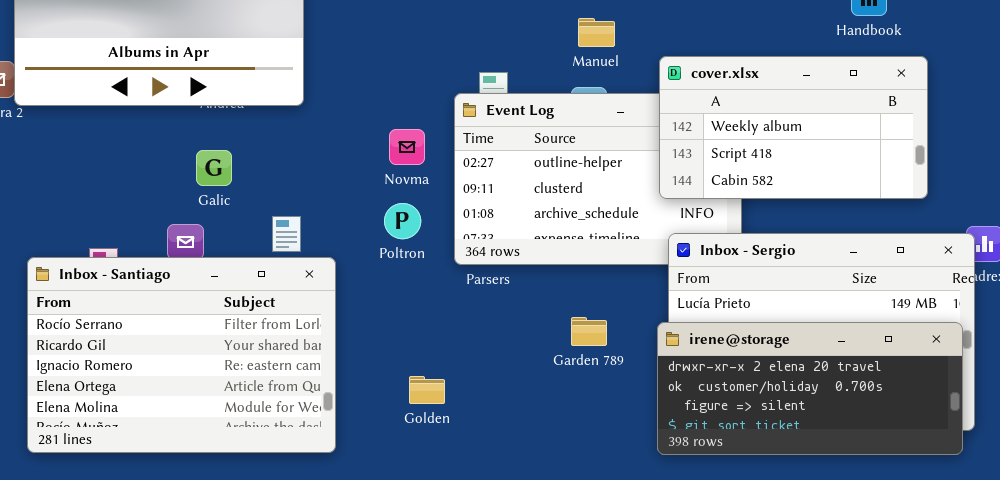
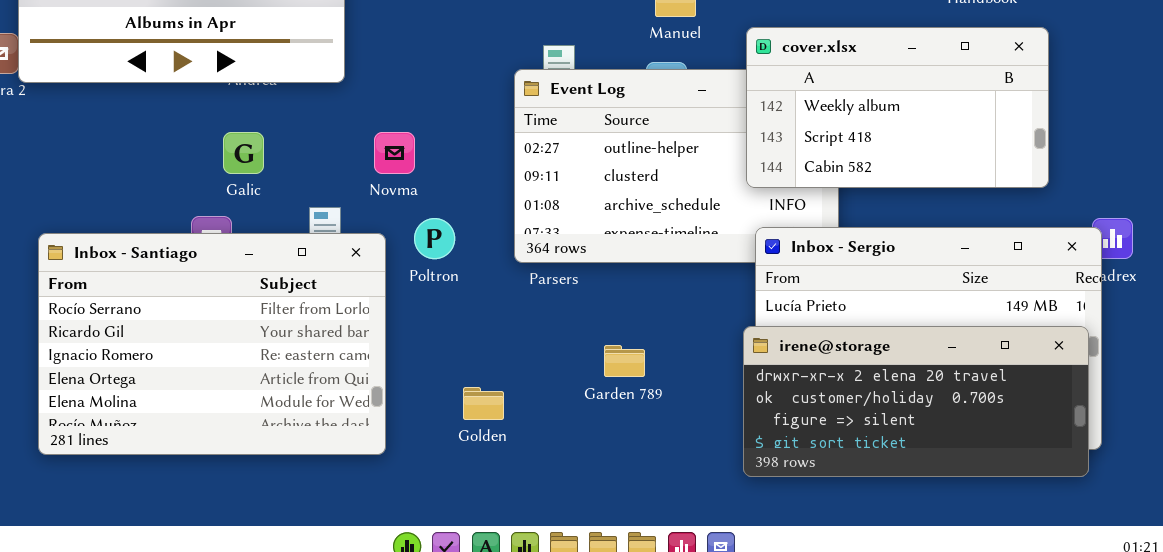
Novma: [389,129,425,165] -> [374,132,415,174], moved
Poltron: [384,203,421,239] -> [414,218,455,259], moved
Inbox - Santiago: [27,257,336,453] -> [38,233,386,455], moved
Garden 789: [571,317,607,346] -> [604,345,645,377], moved

